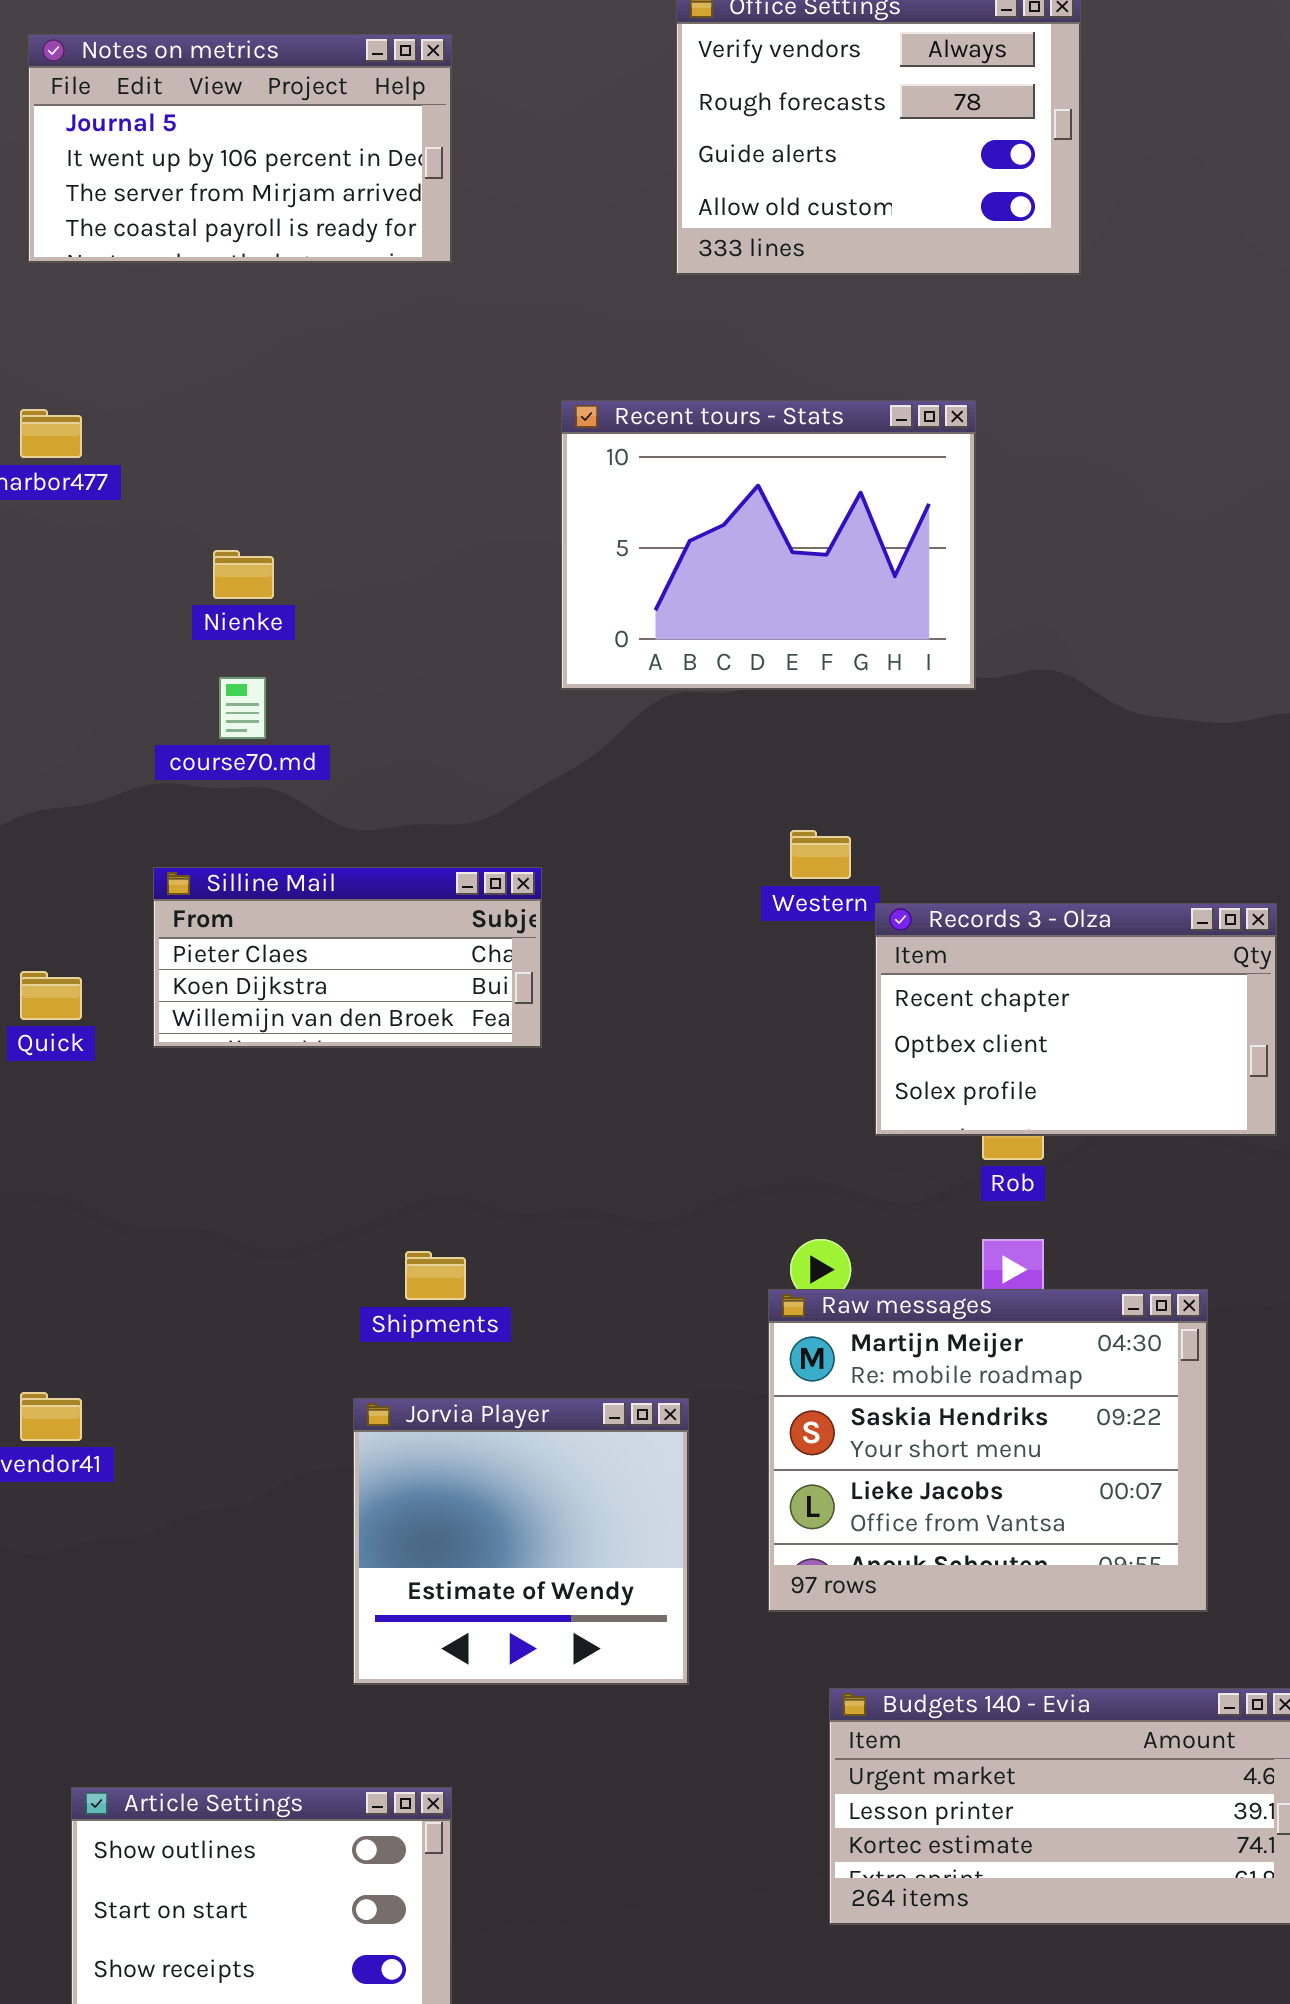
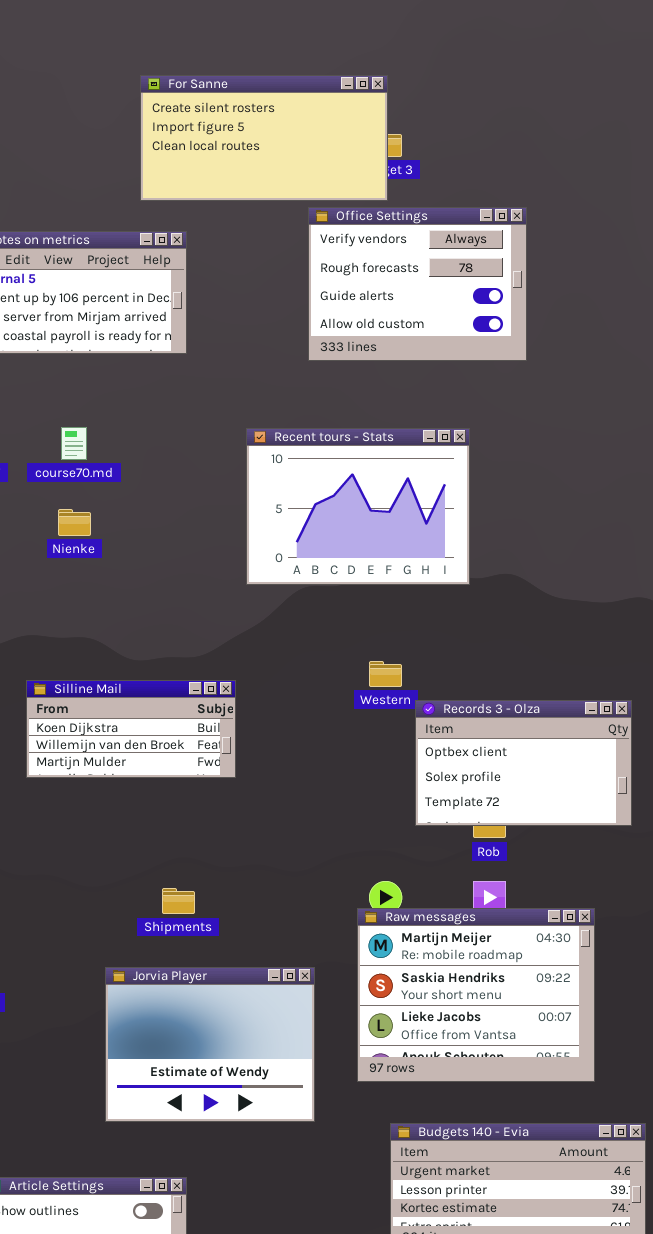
course70.md: [219,677,266,739] -> [61,427,87,460], moved
Silline Mail: [153,867,542,1048] -> [26,680,236,778], scrolled down 1 row
Records 3 - Olza: [875,903,1277,1136] -> [415,700,632,826], scrolled down 1 row
Jorvia Player: [353,1398,689,1685] -> [105,967,315,1122], resized

